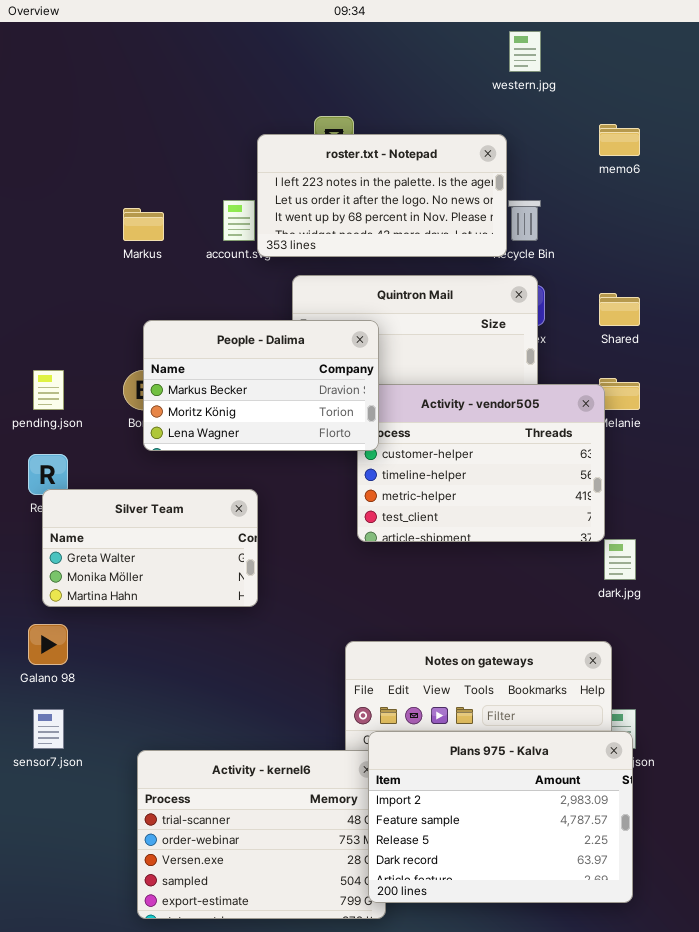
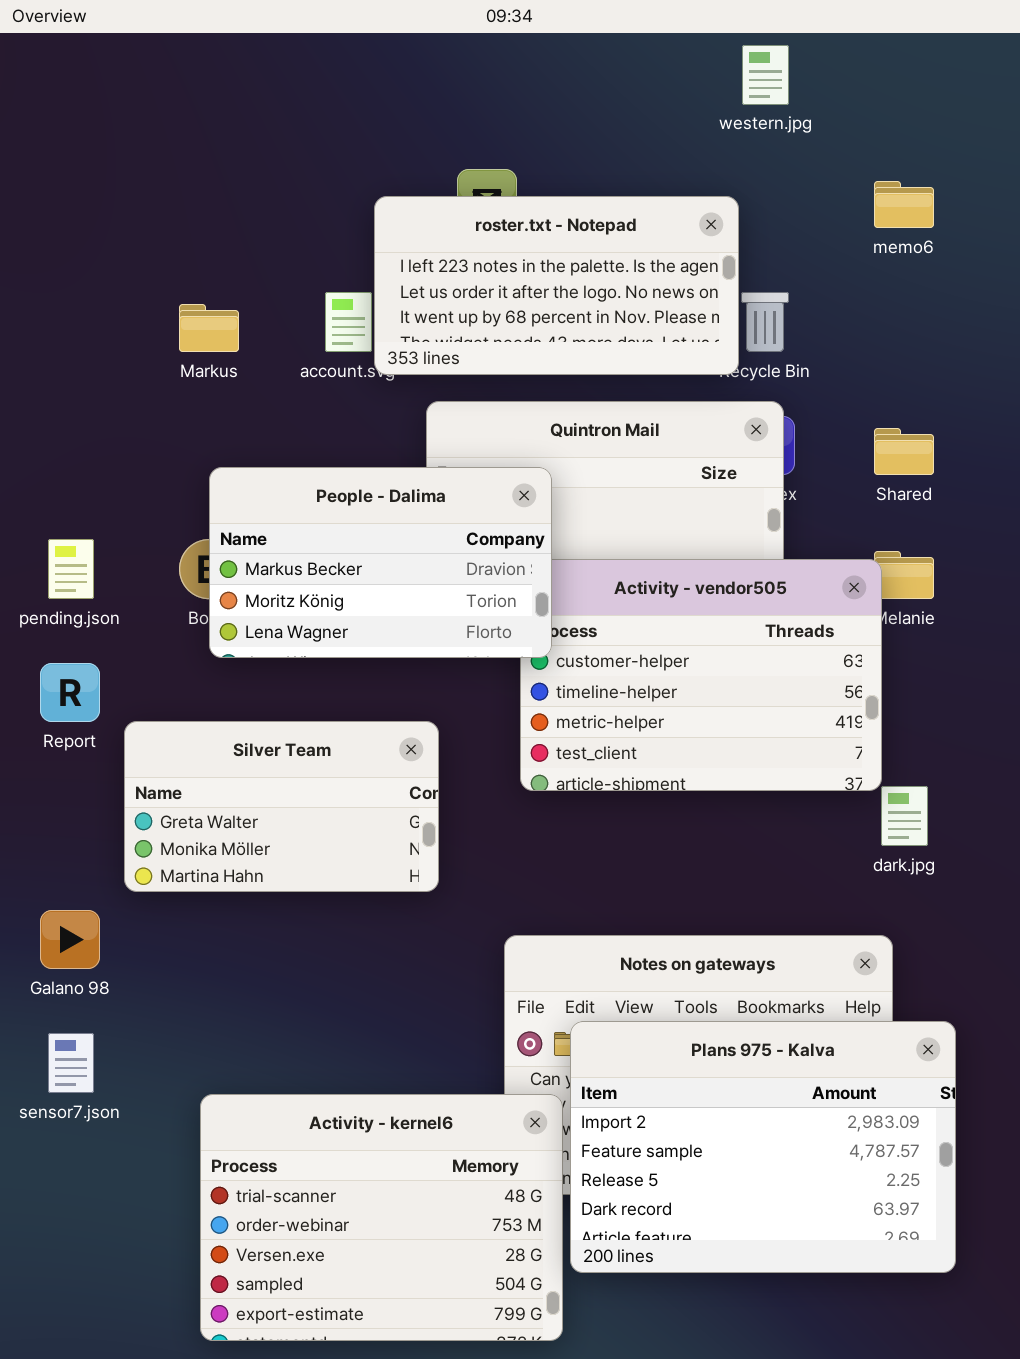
Silver Team: [42,489,258,607] -> [124,721,439,892], moved
Plans 975 - Kalva: [368,731,633,903] -> [570,1021,956,1273], moved

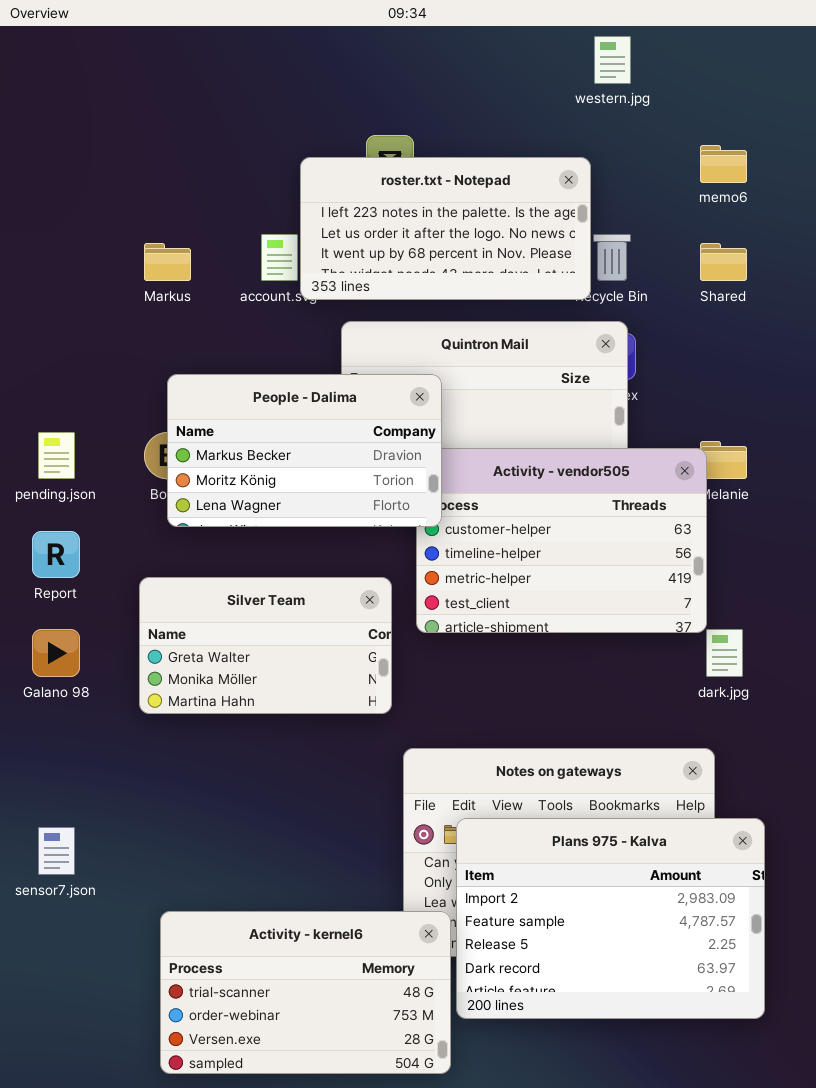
Shared: [874,428,934,475] -> [700,243,747,281], moved
Silver Team: [124,721,439,892] -> [139,577,392,714], moved
Galano 98: [40,910,100,969] -> [32,629,80,677], moved
Activity - kernel6: [200,1094,563,1341] -> [160,911,451,1074], resized

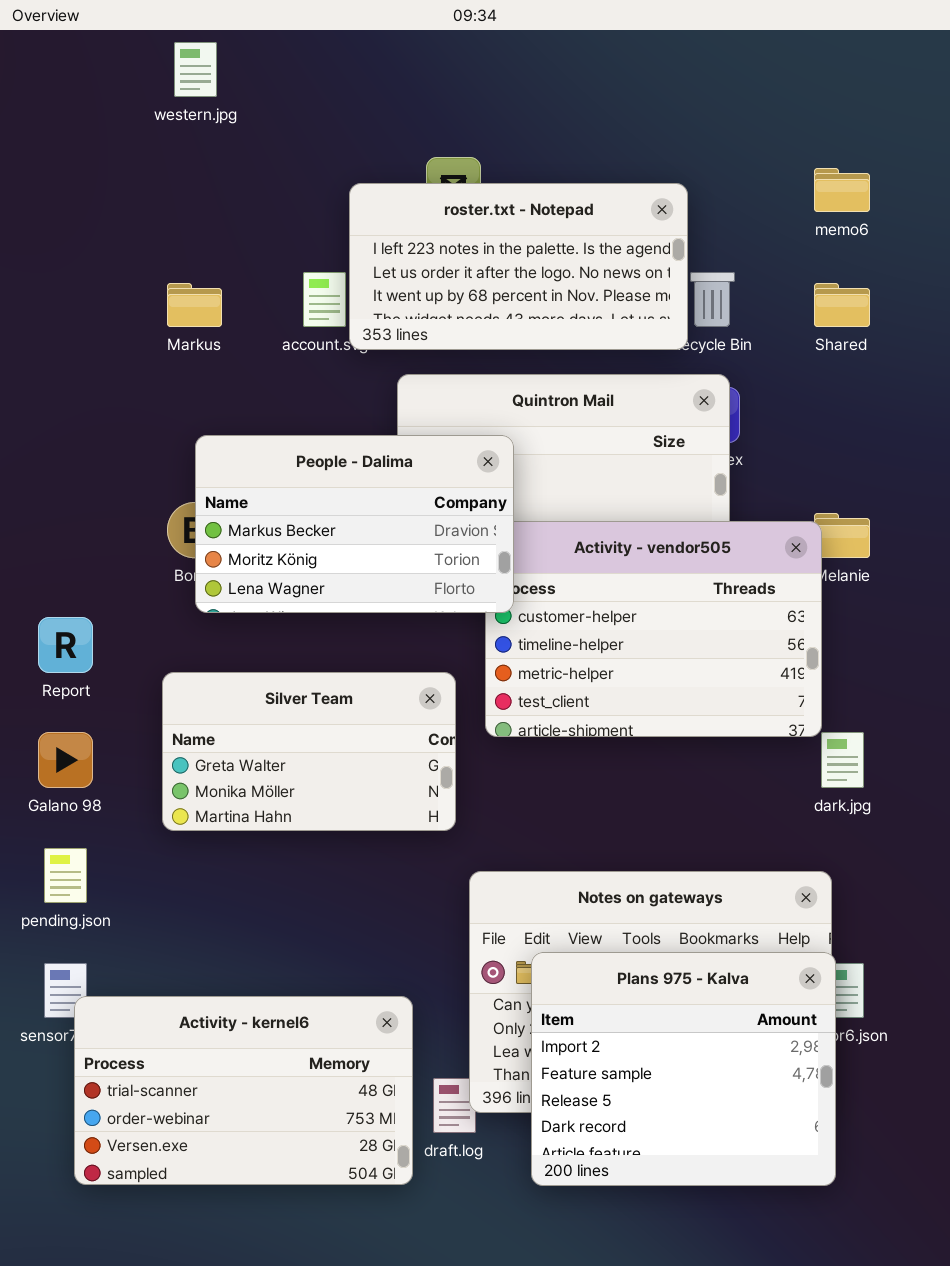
western.jpg: [594,36,631,84] -> [174,42,217,97], moved
pending.json: [38,432,75,479] -> [44,848,87,903], moved
Plans 975 - Kalva: [456,818,765,1019] -> [531,952,836,1186], resized
Activity - kernel6: [160,911,451,1074] -> [74,996,413,1185], moved

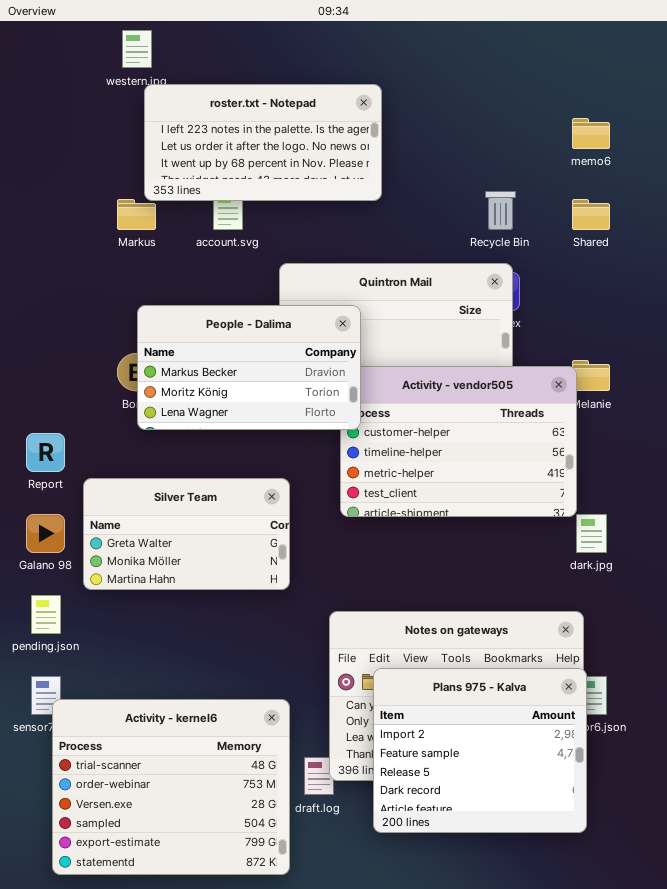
roster.txt - Notepad: [349,183,688,350] -> [144,84,382,201], moved
Silver Team: [162,672,456,831] -> [83,478,290,590], moved
Activity - kernel6: [74,996,413,1185] -> [52,699,290,875], resized

